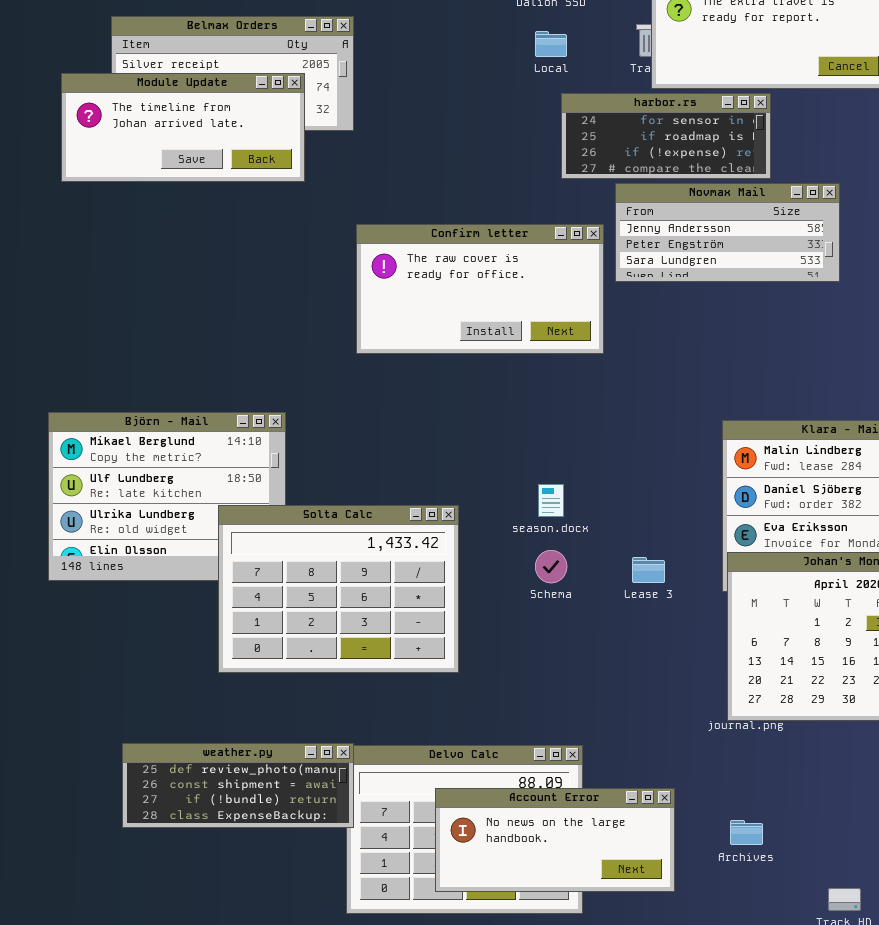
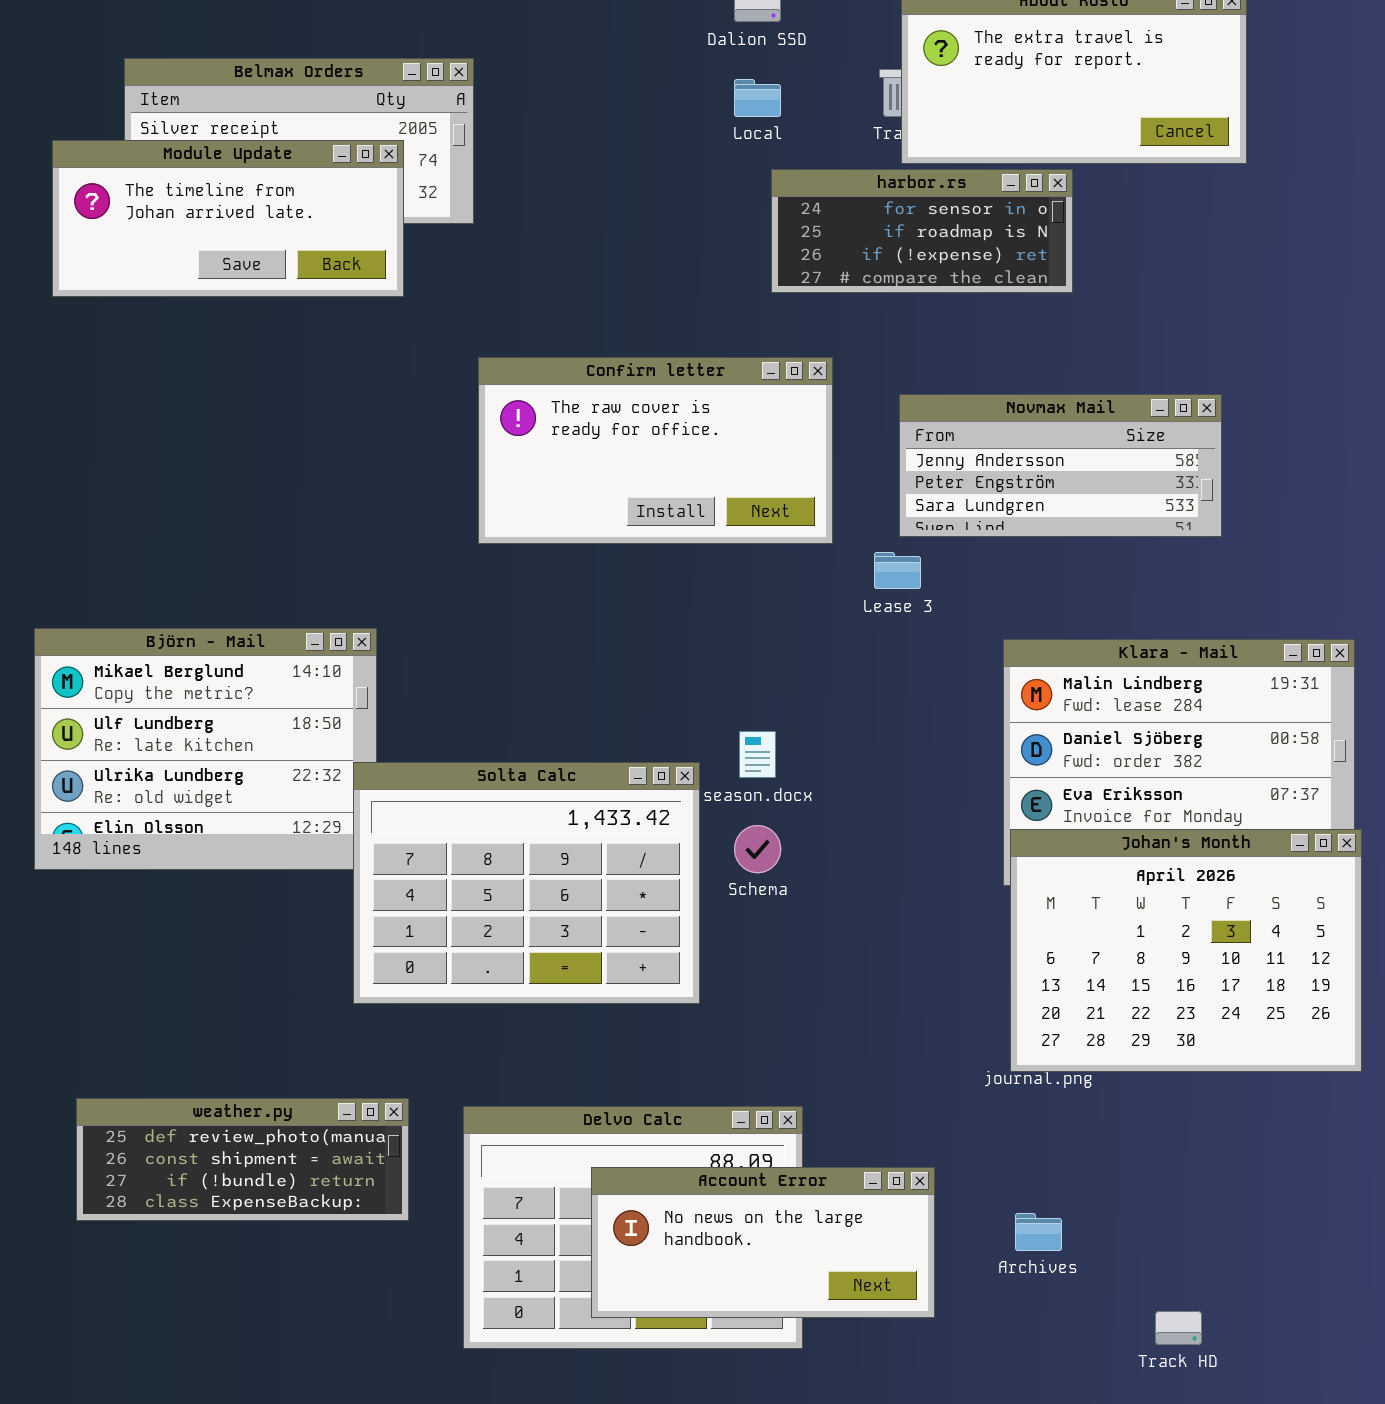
Novmax Mail: [615,183,840,282] -> [899,394,1222,537], moved
Solta Calc: [218,505,459,673] -> [353,762,700,1004], moved
Lease 3: [632,557,665,583] -> [874,552,921,589], moved
weather.py: [122,743,354,828] -> [76,1098,409,1221], moved

